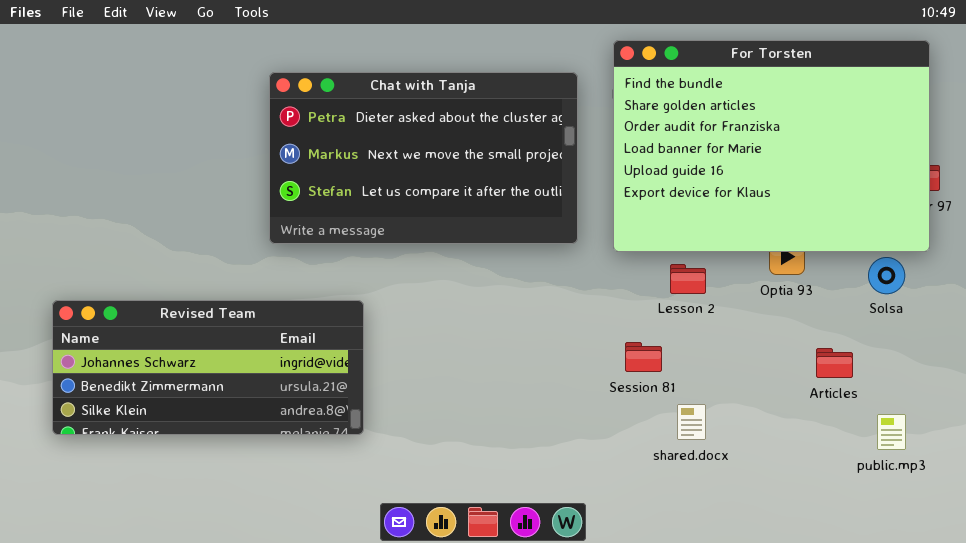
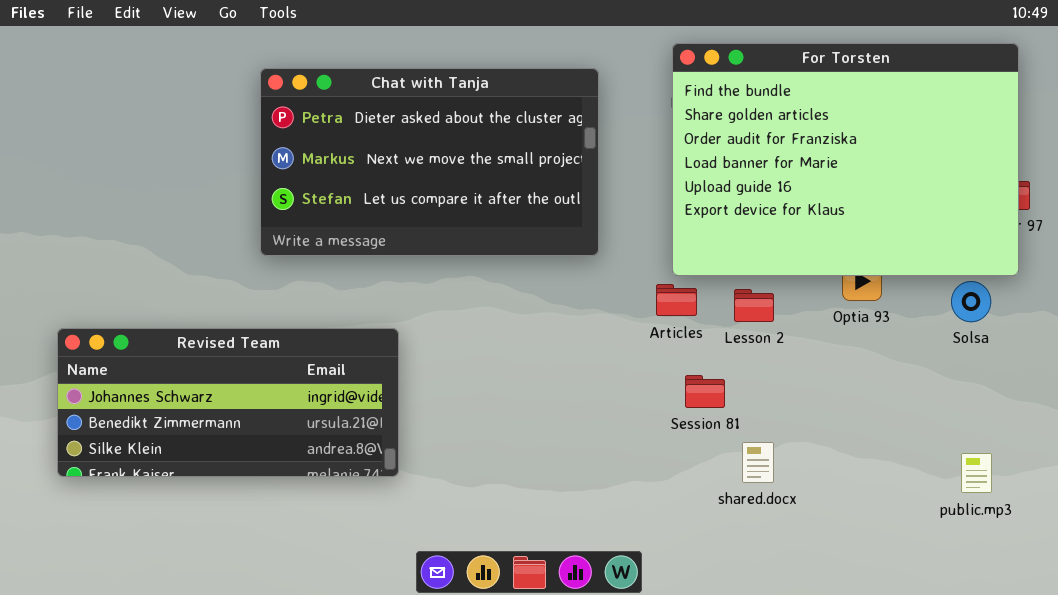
Chat with Tanja: [269,72,578,244] -> [260,68,599,256], moved
Articles: [816,348,853,378] -> [656,284,697,316], moved

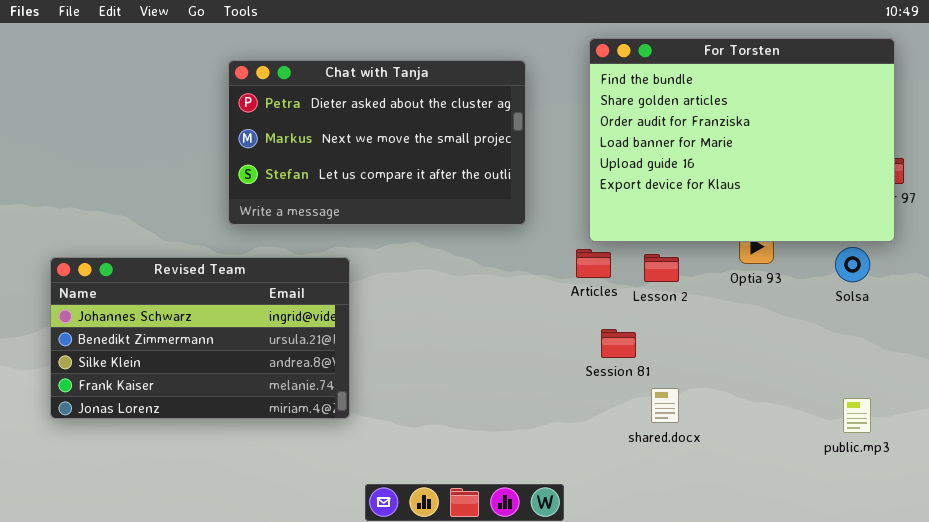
Revised Team: [57,328,399,477] -> [50,257,350,419], resized

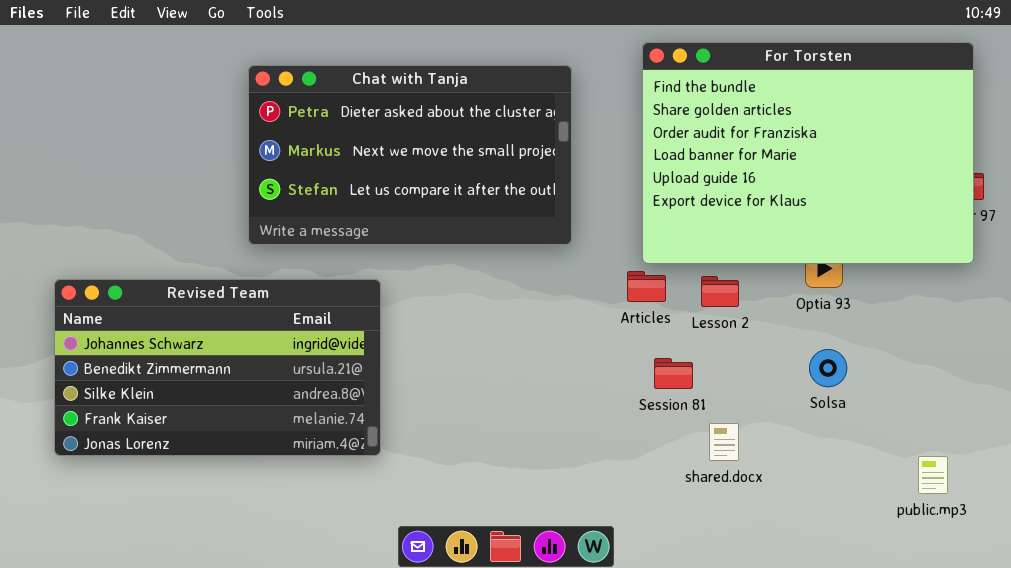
Solsa: [835,247,870,282] -> [809,349,847,387], moved
public.mp3: [843,398,871,433] -> [918,456,948,494], moved

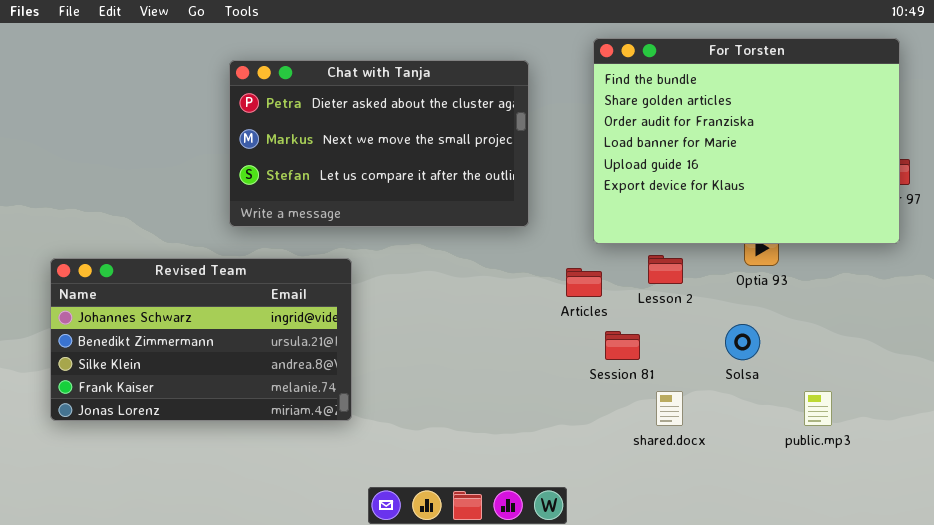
Articles: [627,271,666,302] -> [566,268,602,297], moved
Solsa: [809,349,847,387] -> [725,324,760,360], moved
public.mp3: [918,456,948,494] -> [804,391,832,426], moved

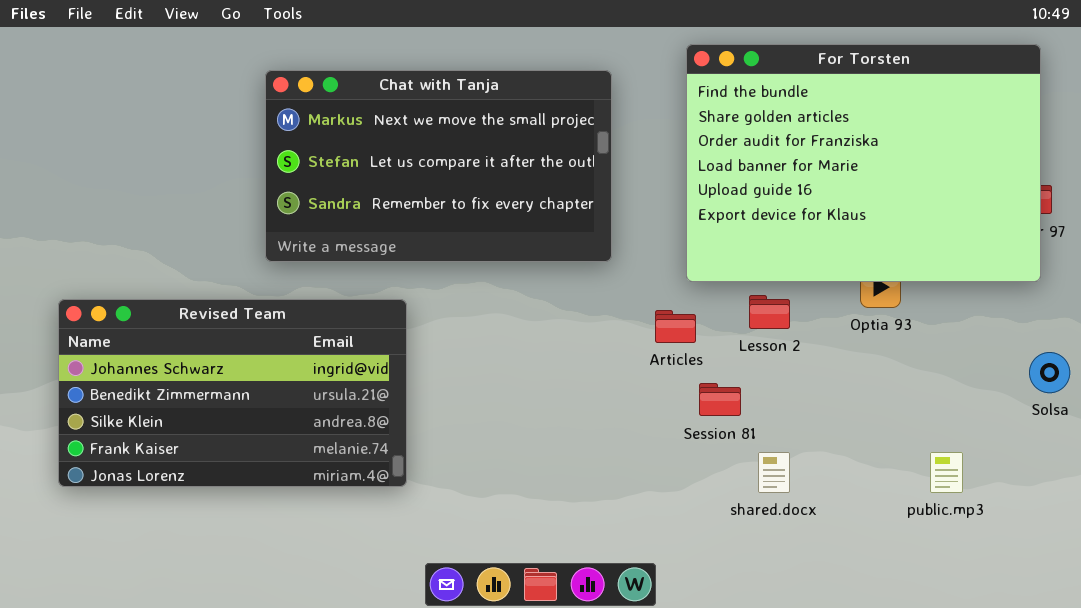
Chat with Tanja: [229,60,529,227] -> [265,70,612,262], scrolled down 1 row
Solsa: [725,324,760,360] -> [1029,352,1070,393], moved

